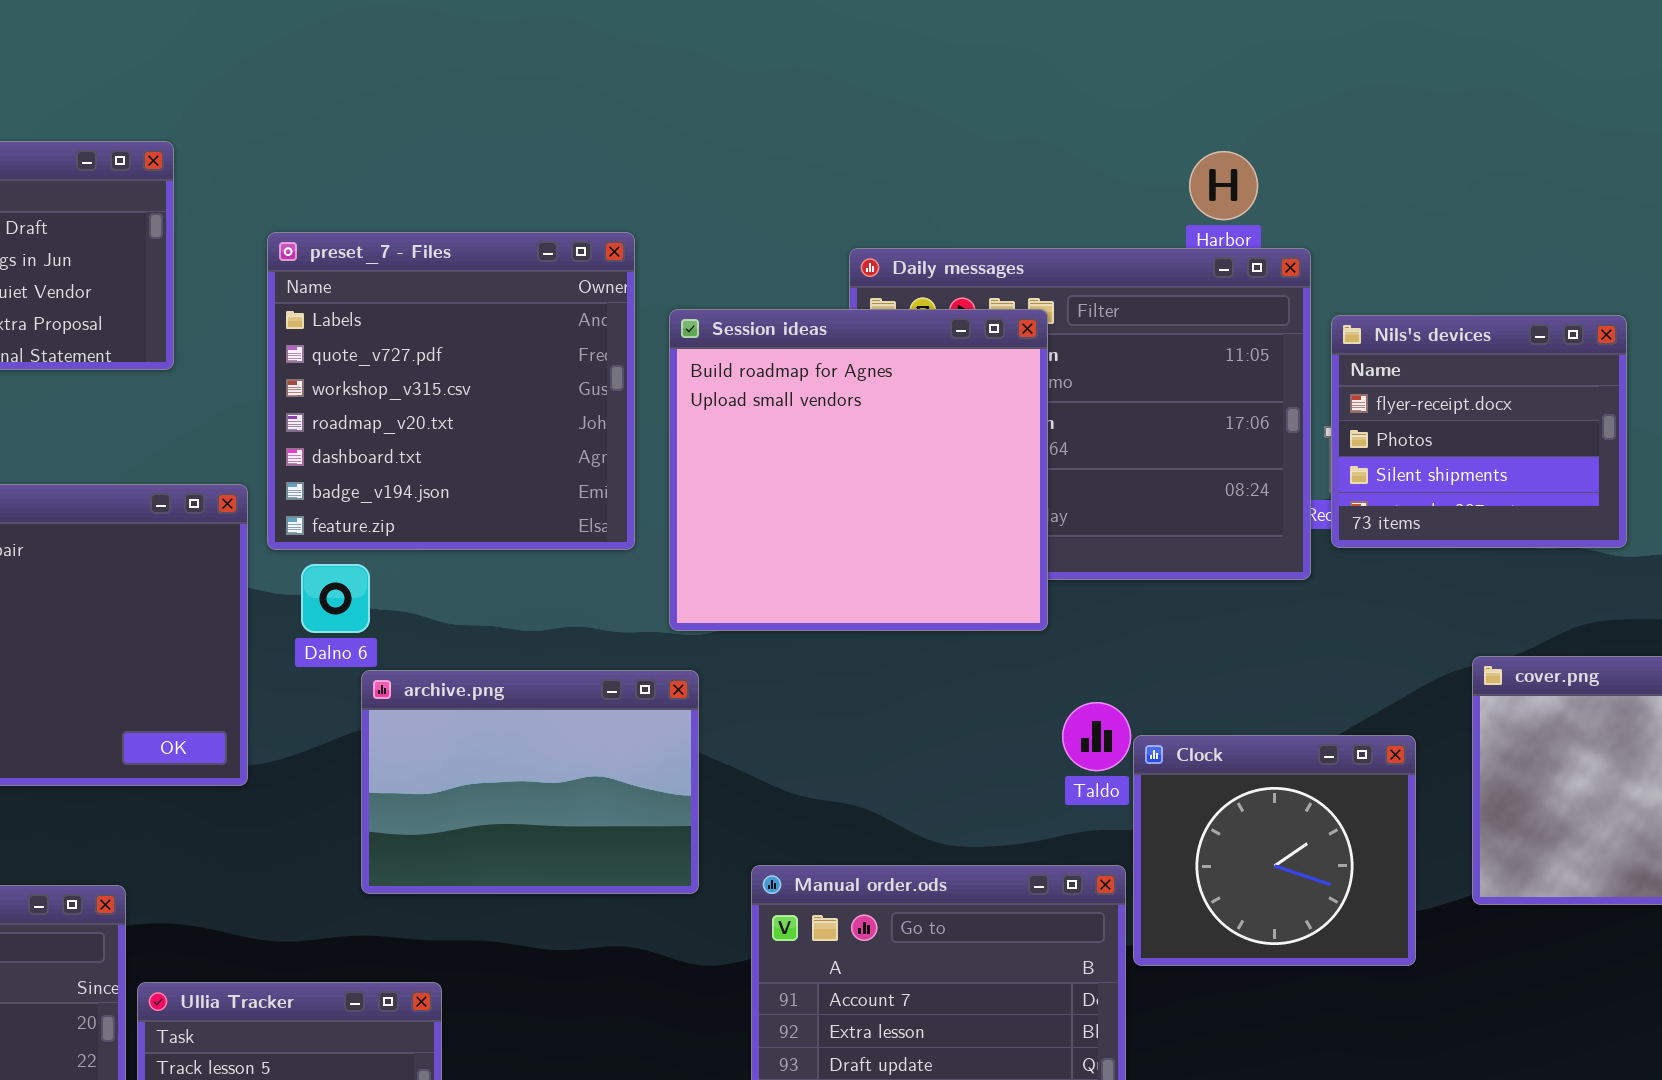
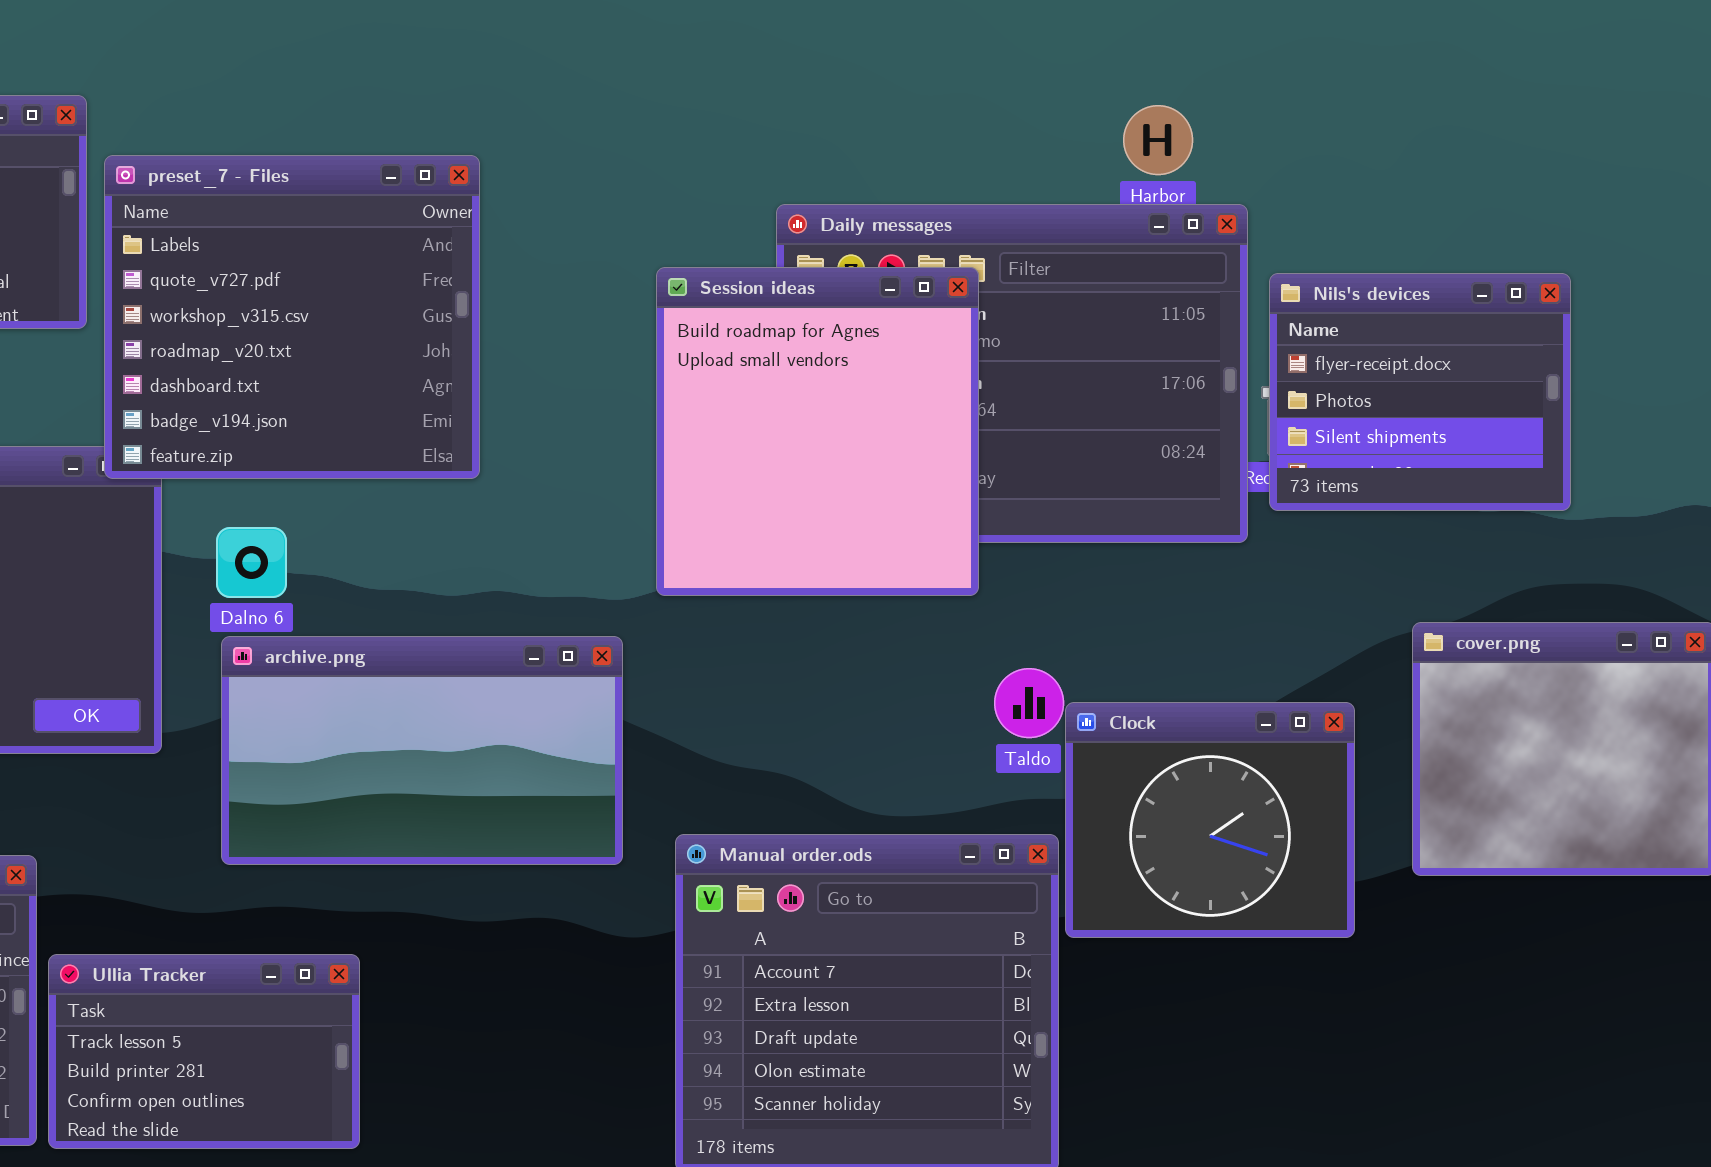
preset_7 - Files: [267,232,635,550] -> [104,155,480,479], moved
Session ideas: [669,309,1048,631] -> [656,267,979,596], resized
archive.png: [361,670,699,894] -> [221,636,623,865], resized

